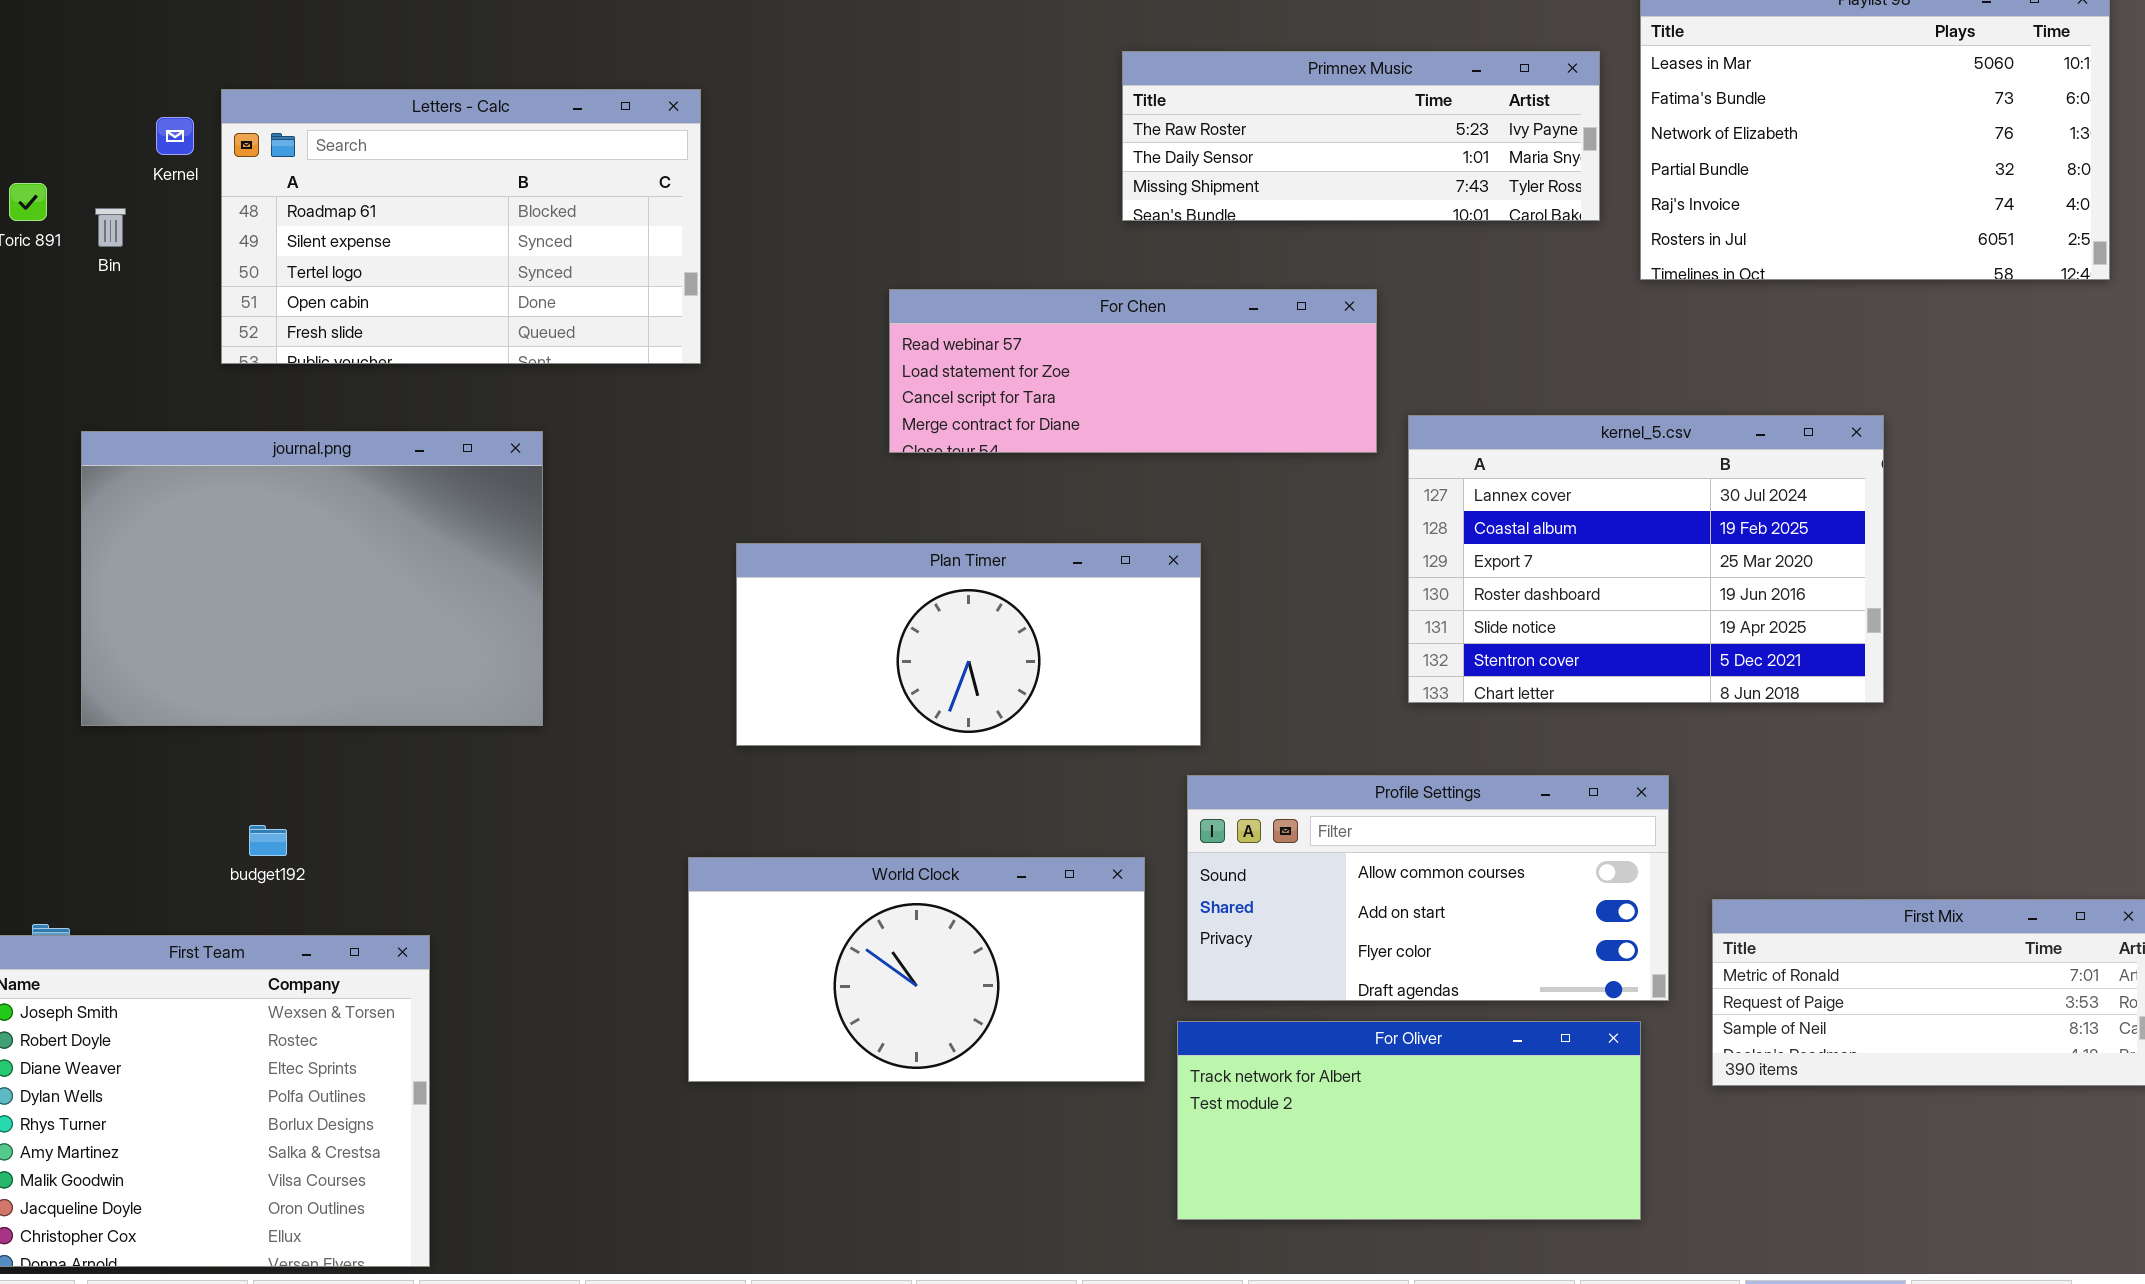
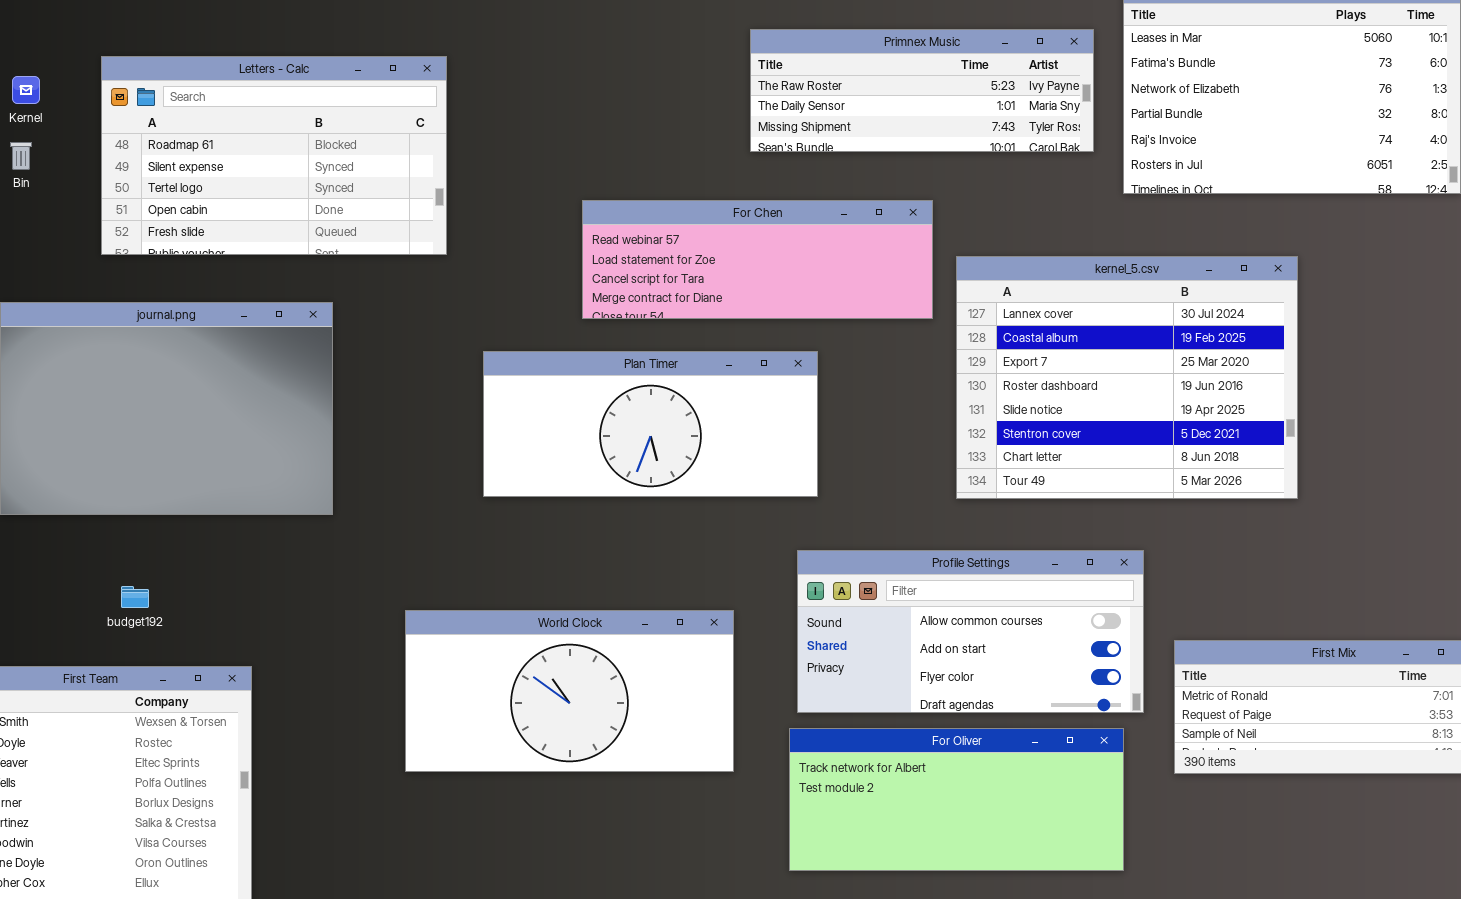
Kernel: [156,117,194,155] -> [12,76,40,104], moved
kernel_5.csv: [1408,415,1884,703] -> [956,256,1298,499], resized
Plan Timer: [736,543,1201,746] -> [483,351,818,497], moved
World Clock: [688,857,1145,1082] -> [405,610,734,772], moved

